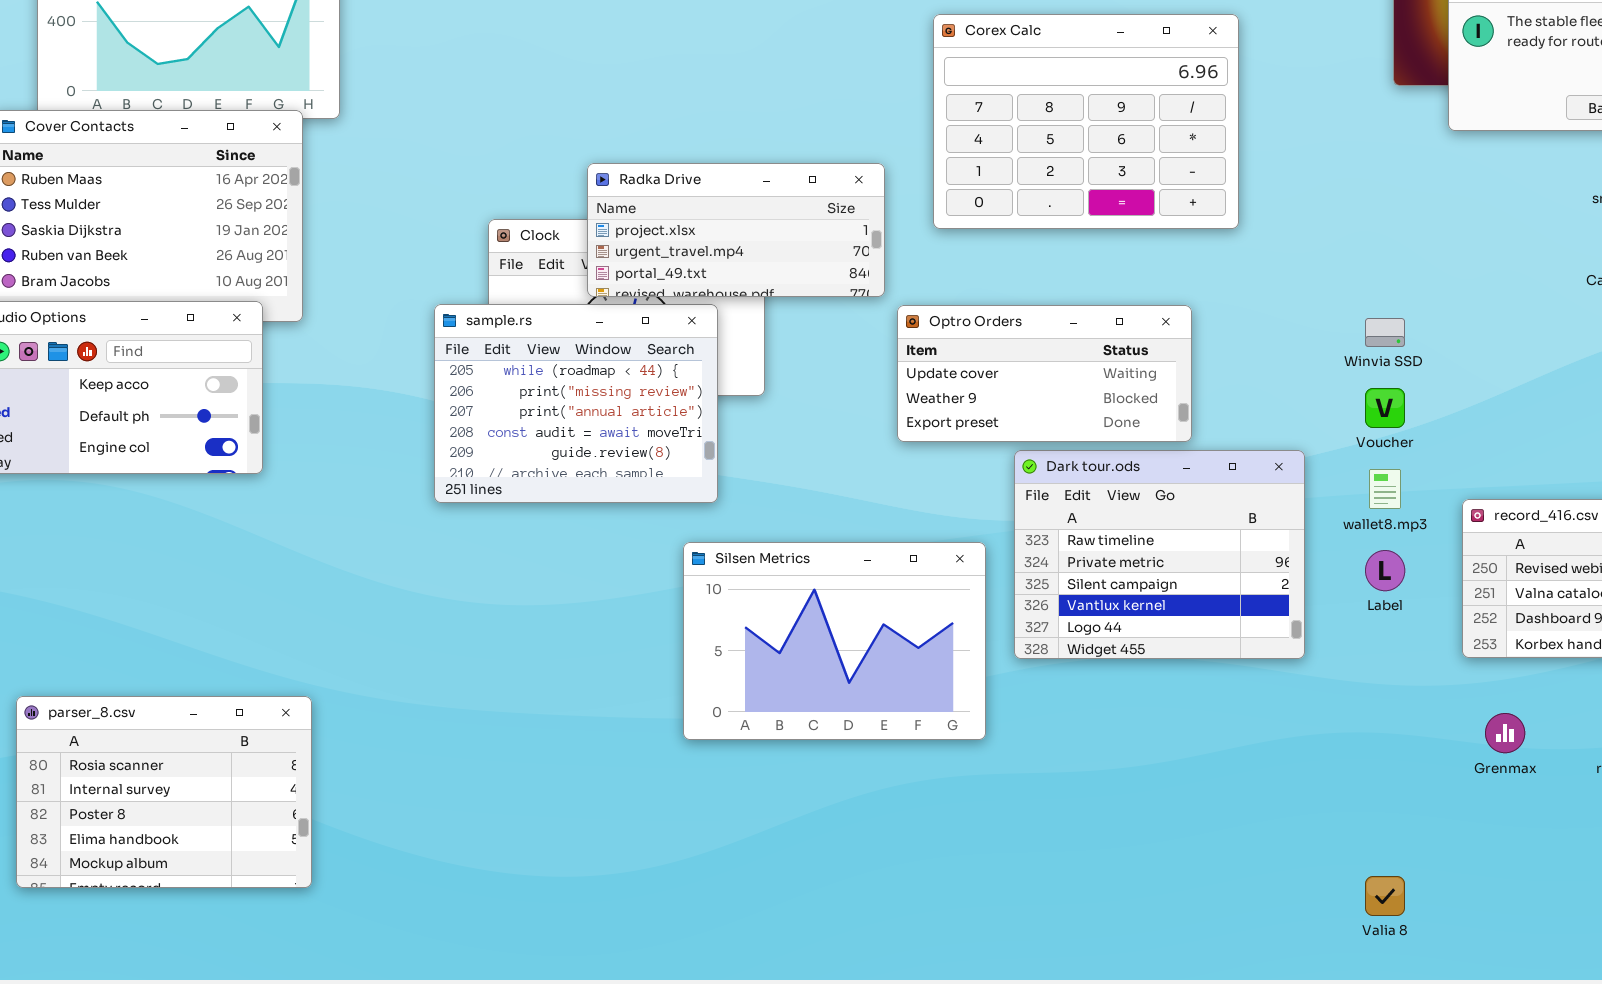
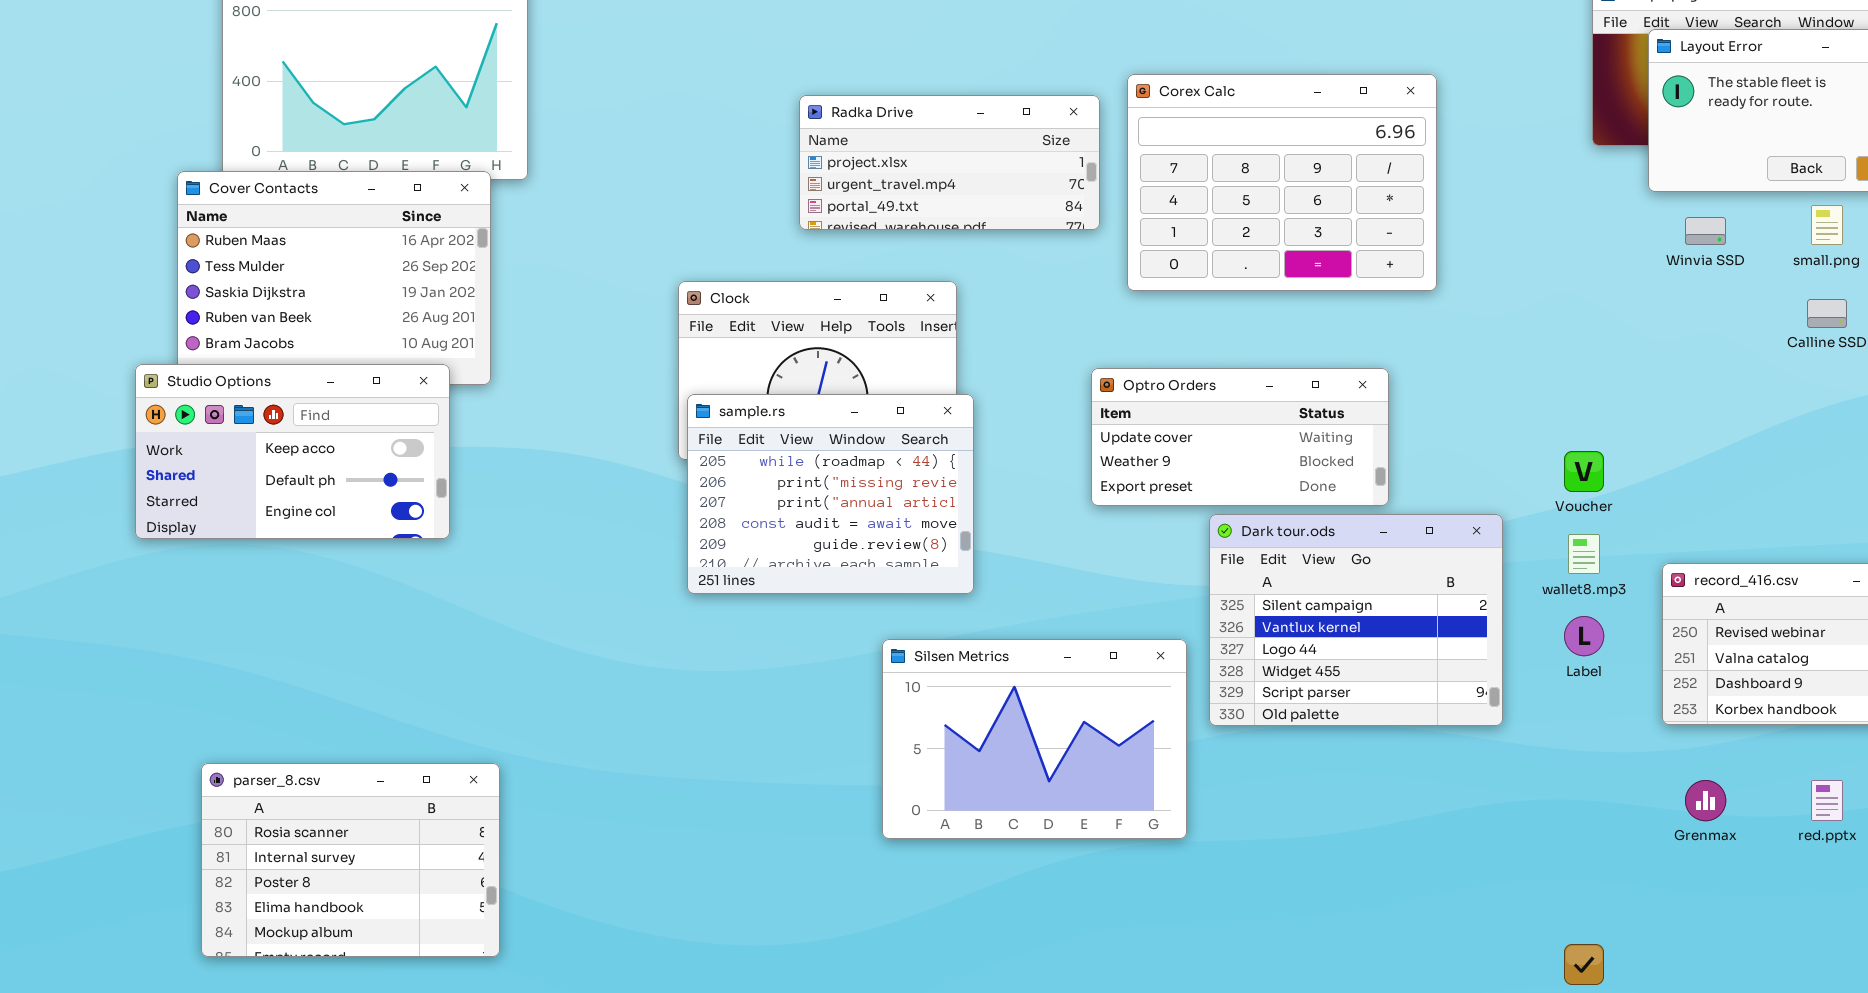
Radka Drive: [587,163,885,297] -> [799,95,1100,230], moved
sample.rs: [434,304,718,503] -> [687,394,974,594], moved
Winvia SSD: [1365,318,1405,347] -> [1685,217,1726,245], moved
Dark tour.ods: [1014,450,1305,659] -> [1209,514,1503,726], scrolled down 2 rows
Silsen Metrics: [683,542,986,740] -> [882,639,1187,839], moved

